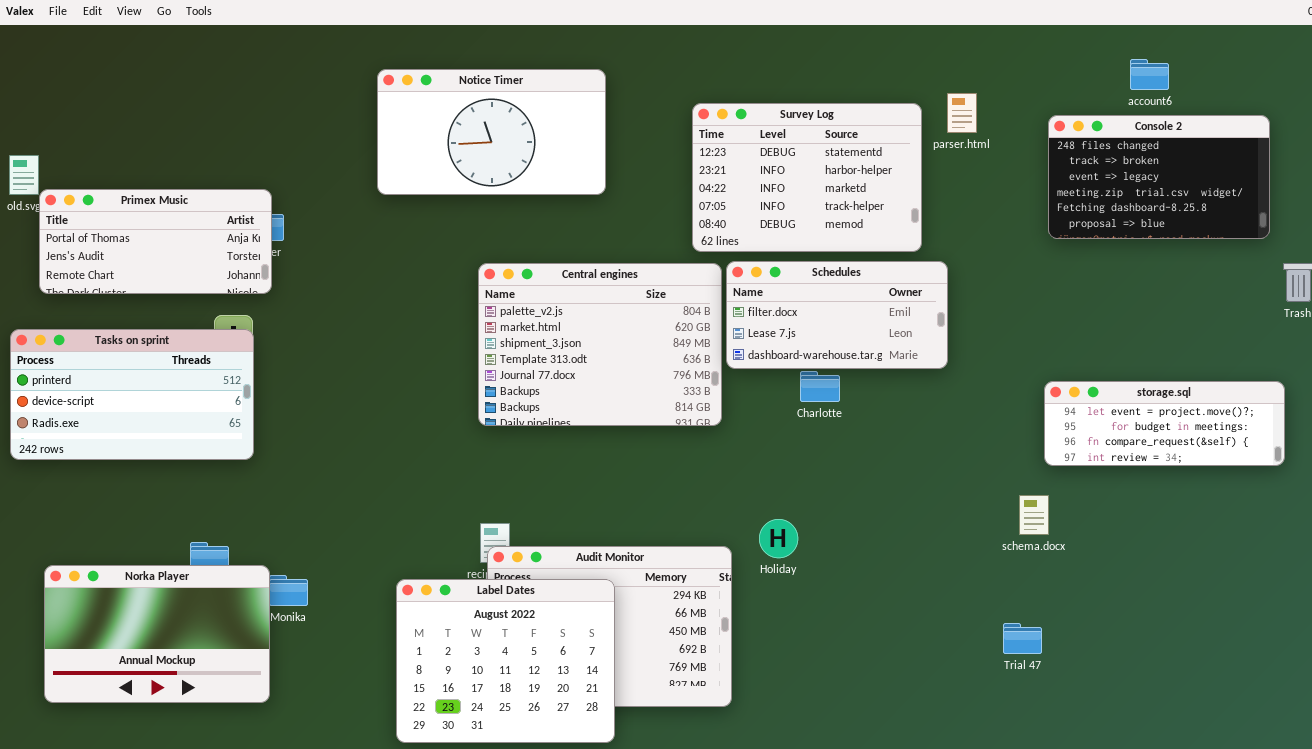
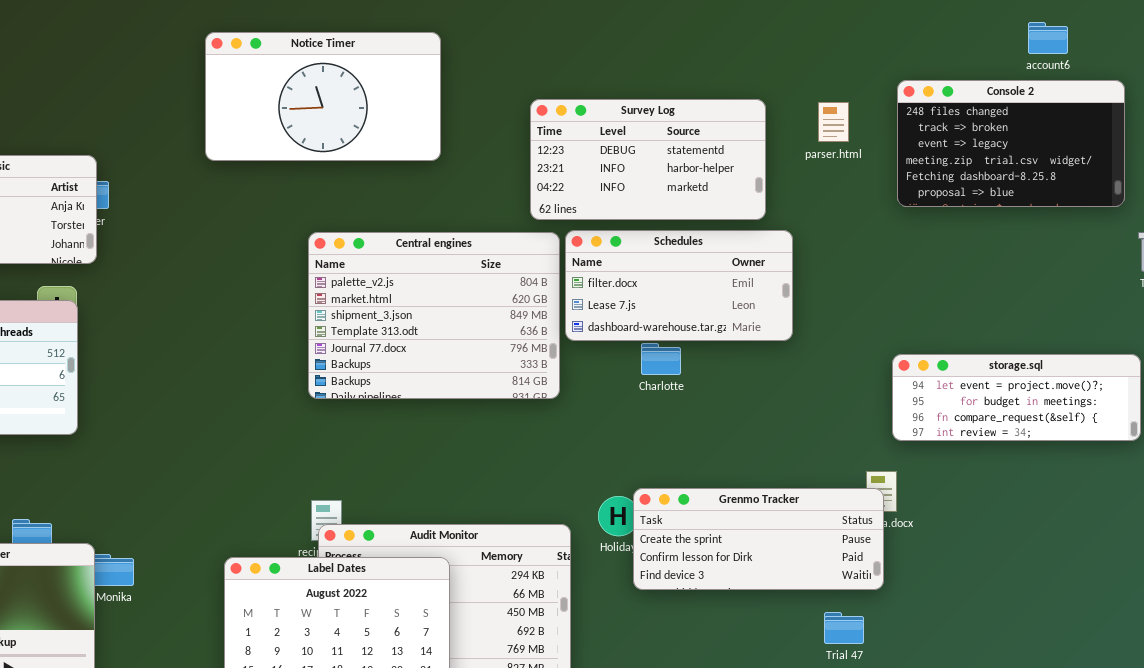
account6: [1130,59,1169,90] -> [1028,22,1068,54], moved
parser.html: [947,93,977,133] -> [818,102,849,142], moved
Survey Log: [692,103,922,252] -> [530,99,766,220], resized
Grenmo Tracker: none -> [633,488,884,590], opened
Trial 47: [1003,623,1042,654] -> [824,612,864,644], moved

